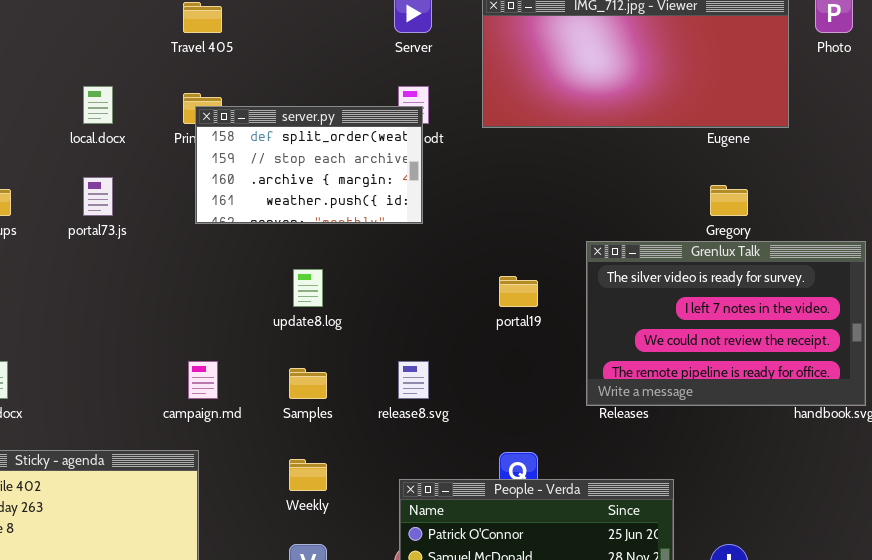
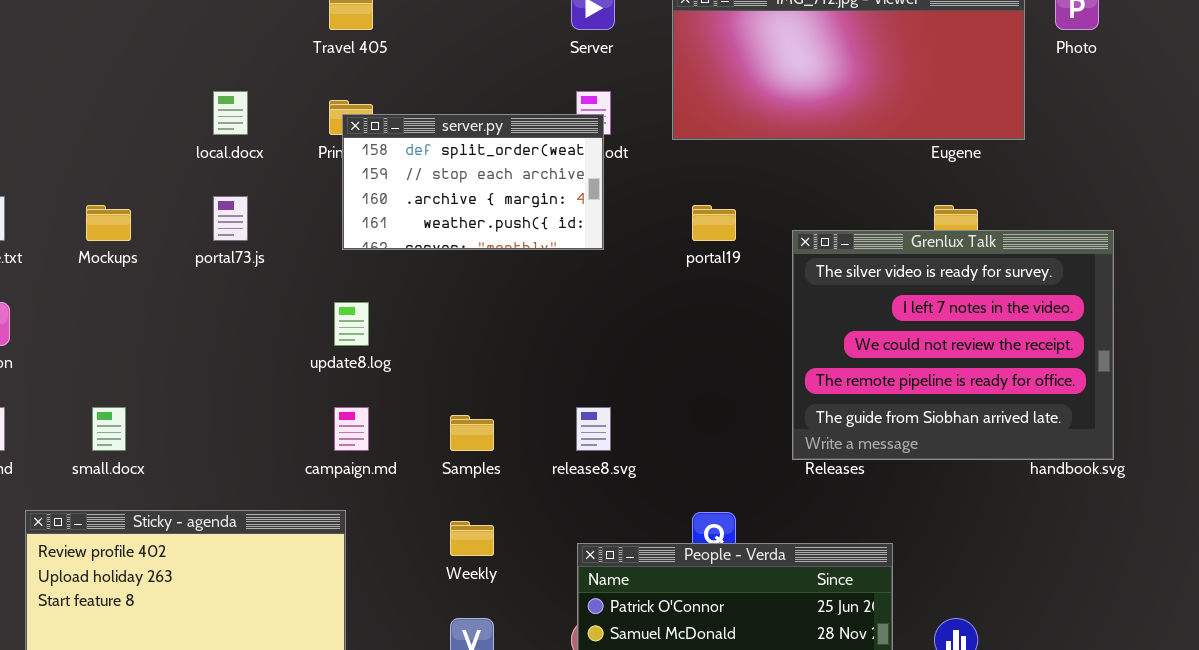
Grenlux Talk: [586,241,866,406] -> [792,230,1114,460], resized
update8.log: [293,269,323,307] -> [334,302,369,346], moved
portal19: [499,276,538,307] -> [692,205,736,241], moved

